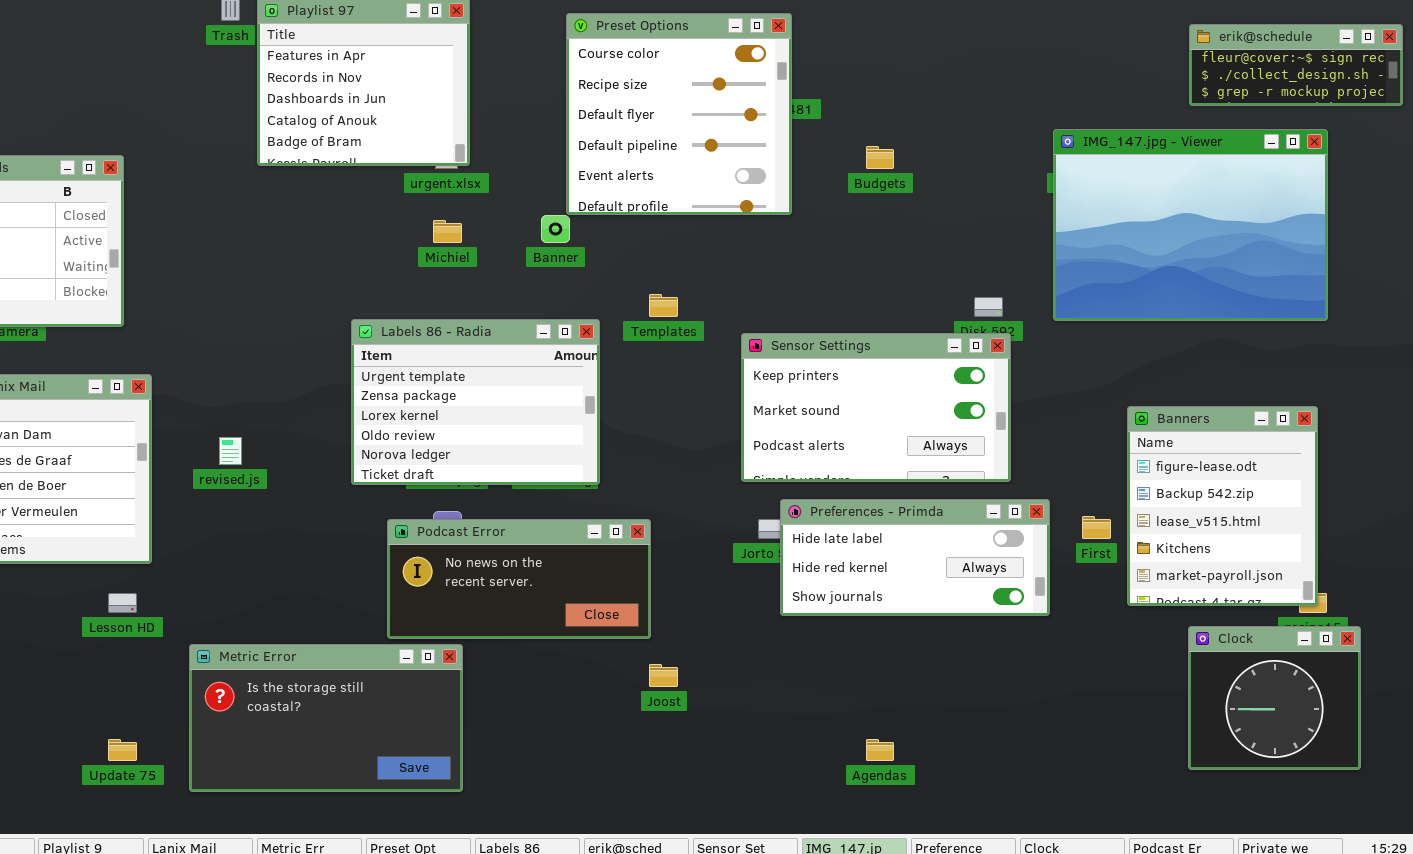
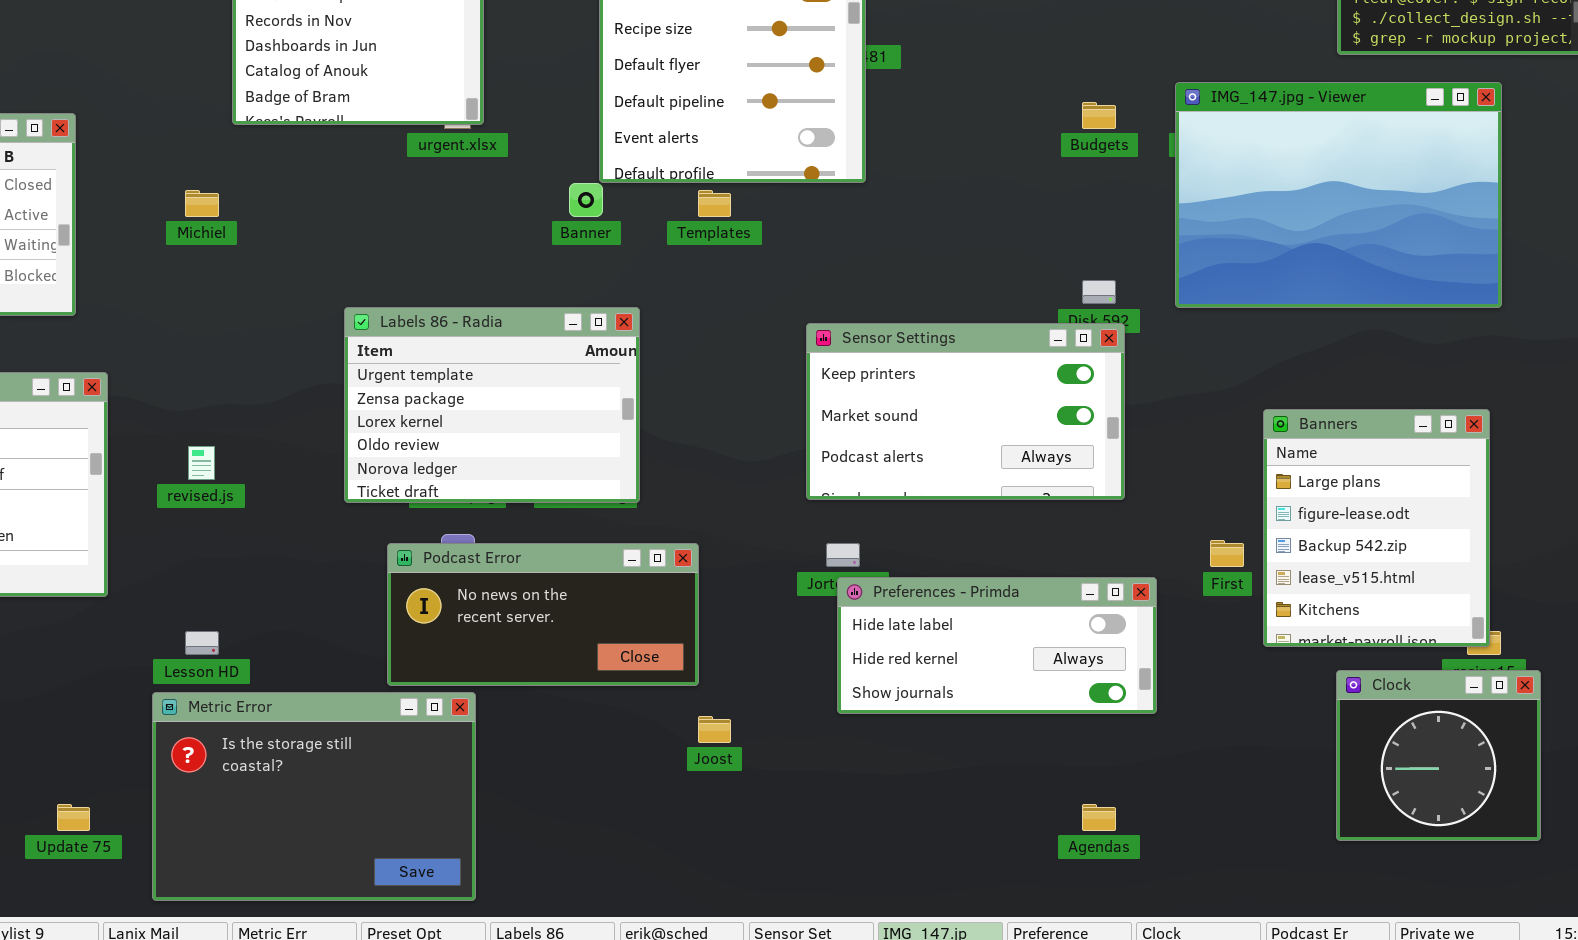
Budgets: [866,146,894,169] -> [1082,102,1116,129], moved
Michiel: [433,220,462,243] -> [185,190,219,217], moved
Templates: [649,294,678,317] -> [698,190,731,217], moved
Banners: [1127,406,1318,606] -> [1263,409,1490,647], scrolled up 1 row
Preferences - Primda: [780,499,1050,616] -> [837,577,1157,714], moved
Lesson HD: [108,593,137,613] -> [185,631,219,655], moved
Metric Error: [189,644,463,792] -> [152,692,476,901], resized
Agendas: [866,739,894,761] -> [1082,804,1116,831], moved

